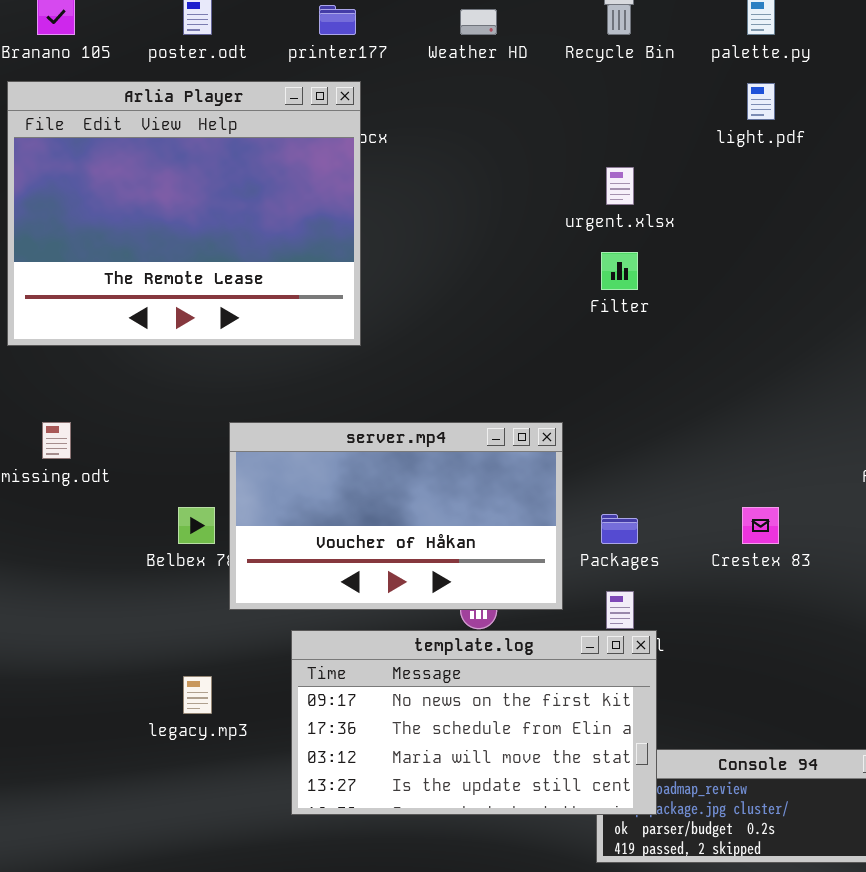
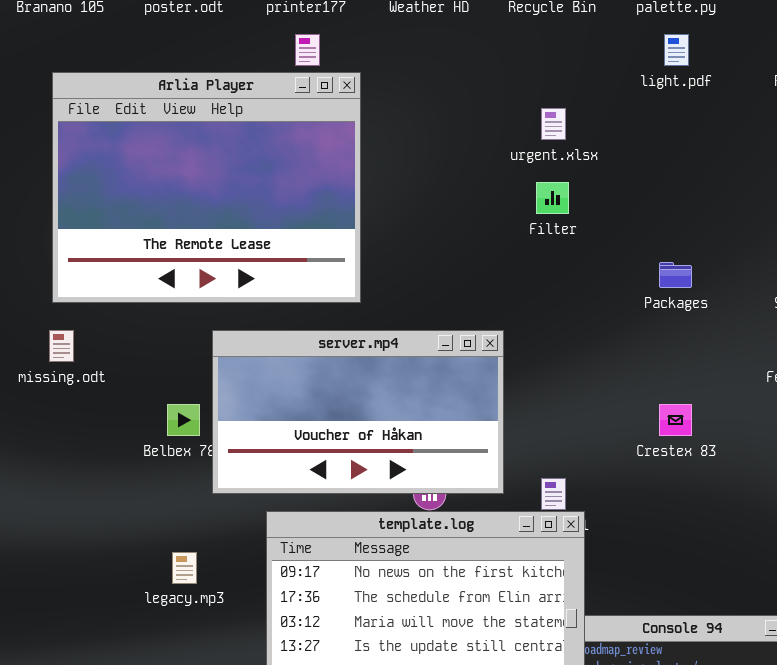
Arlia Player: [7,81,361,346] -> [52,72,361,303], moved
Packages: [601,514,638,544] -> [659,262,692,288], moved

